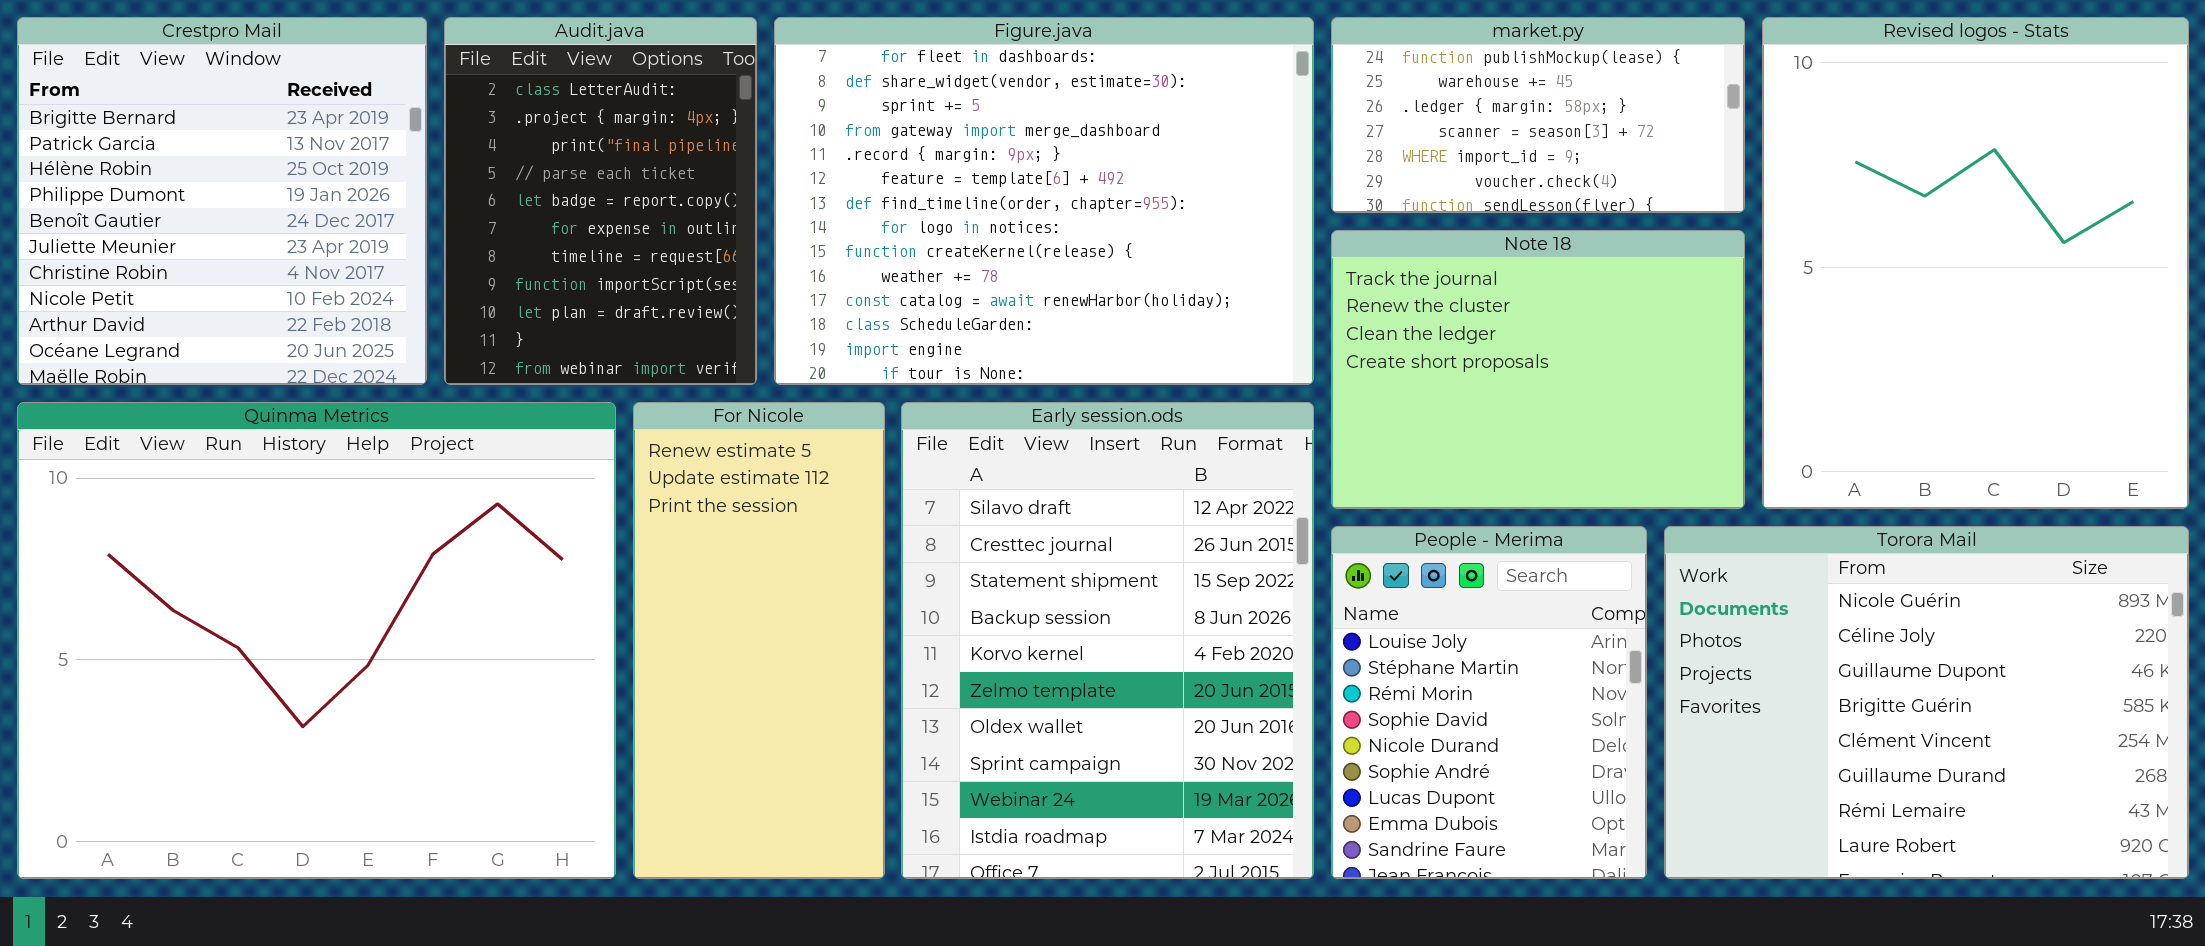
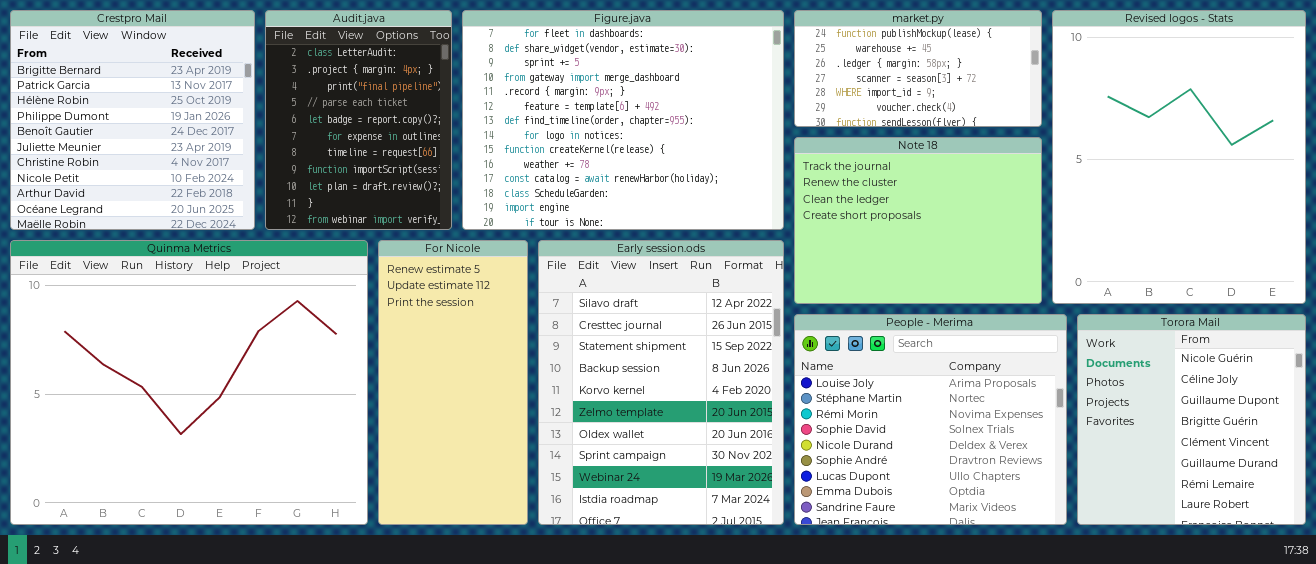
People - Merima: [1331,526,1647,879] -> [794,314,1067,525], resized
Torora Mail: [1664,526,2189,879] -> [1077,314,1306,525], resized

